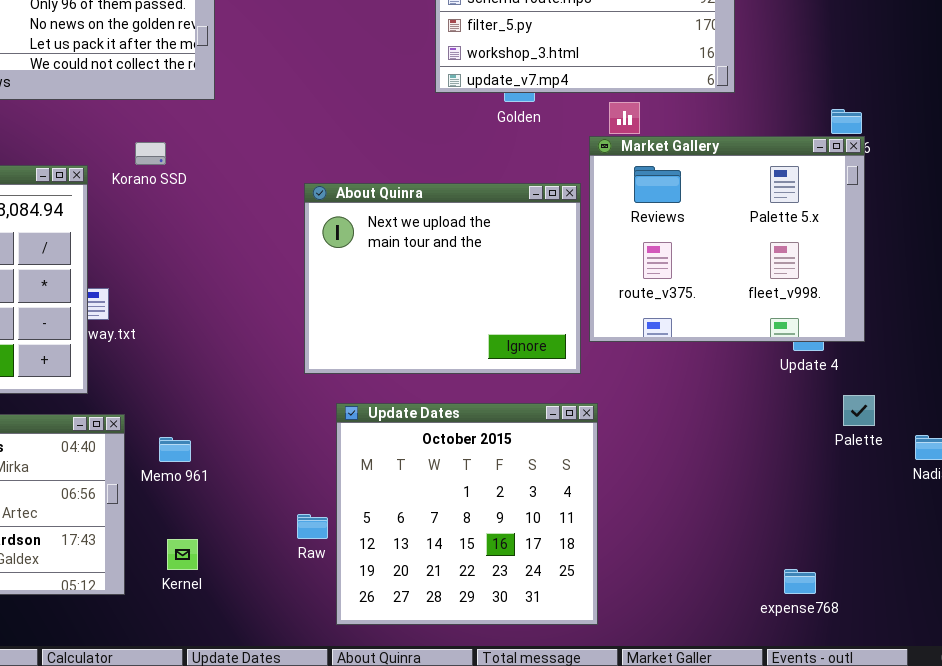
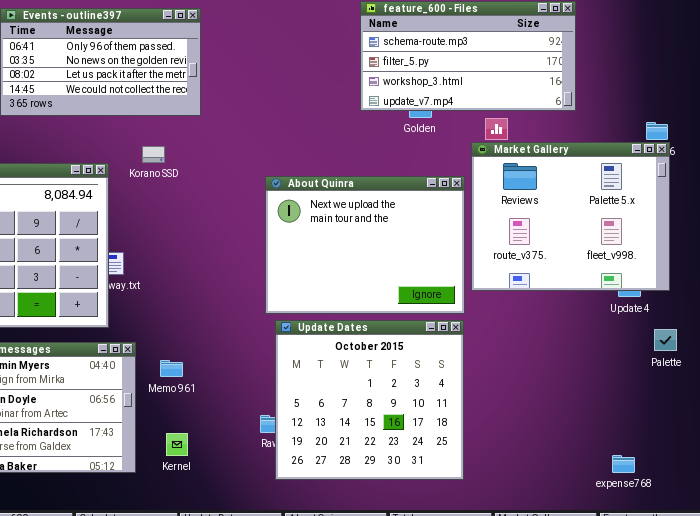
Update Dates: [336,403,598,625] -> [275,320,464,480], moved

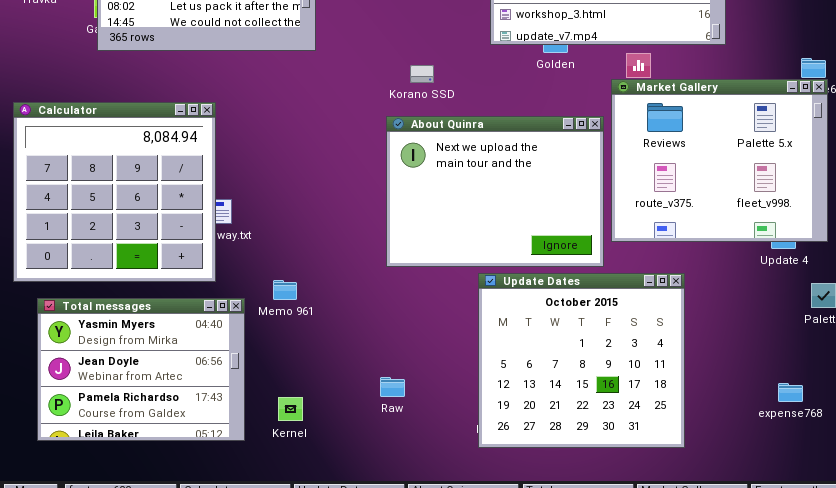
Korano SSD: [142,146,165,163] -> [410,65,434,83], moved
Update Dates: [275,320,464,480] -> [478,273,685,448], moved
Memo 961: [160,360,183,377] -> [273,280,297,300], moved
expense768: [612,455,635,473] -> [778,383,803,402], moved

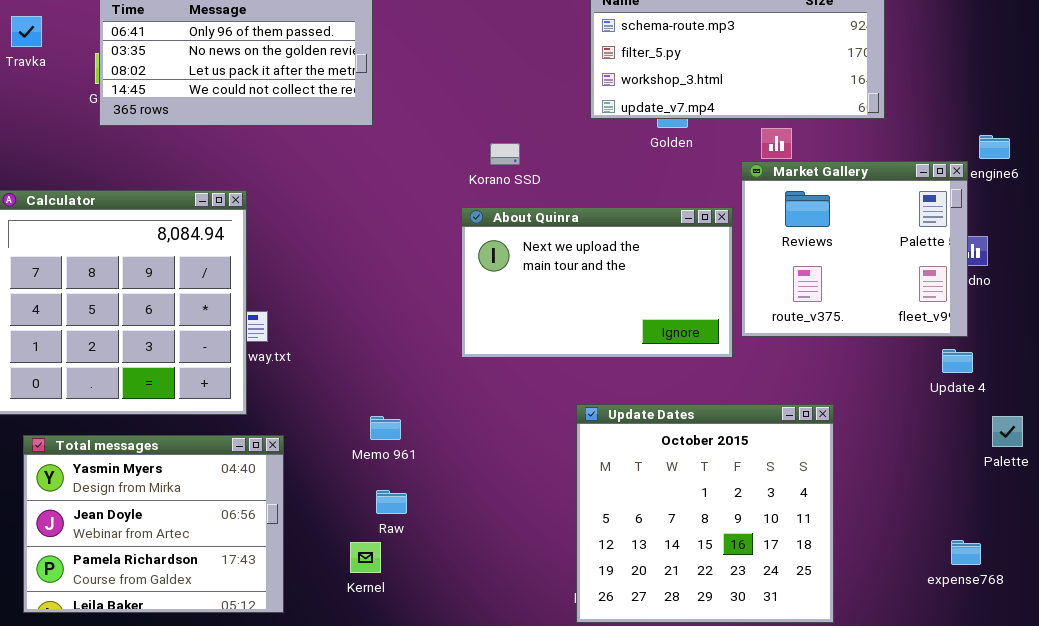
Market Gallery: [611,79,828,242] -> [741,161,968,337], resized
About Quinra: [386,116,604,267] -> [461,207,733,358], resized
Memo 961: [273,280,297,300] -> [370,416,401,440], moved
Raw: [380,377,405,397] -> [376,490,407,514], moved
Kernel: [278,397,303,421] -> [350,542,381,573], moved

